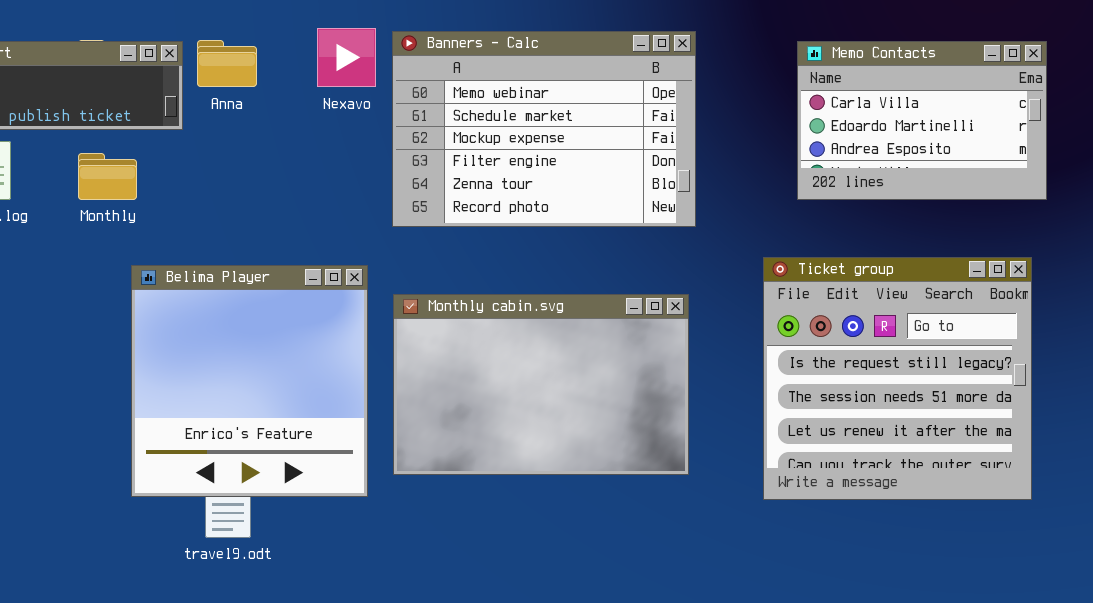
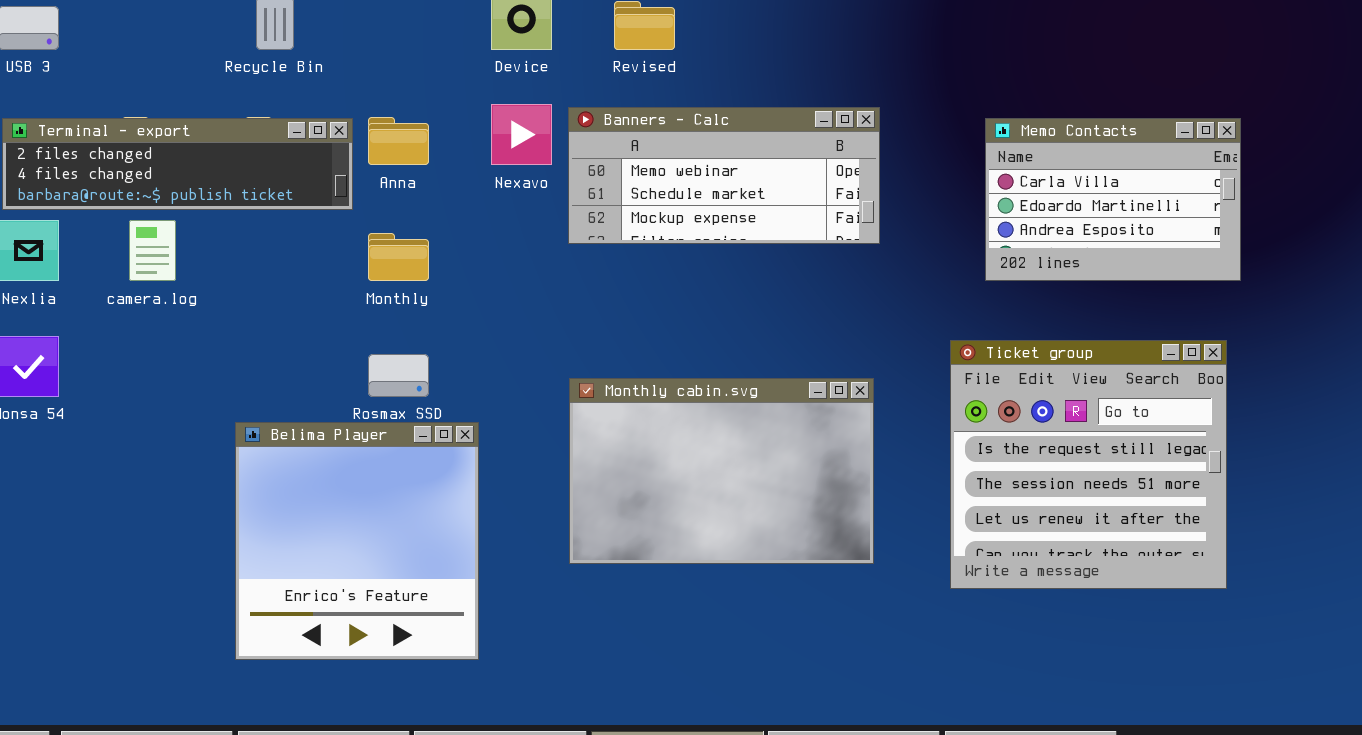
Banners - Calc: [392,31,696,227] -> [568,107,880,244], resized
Monthly: [78,153,137,200] -> [368,233,429,281], moved
Belima Player: [131,265,368,497] -> [235,422,479,660], moved

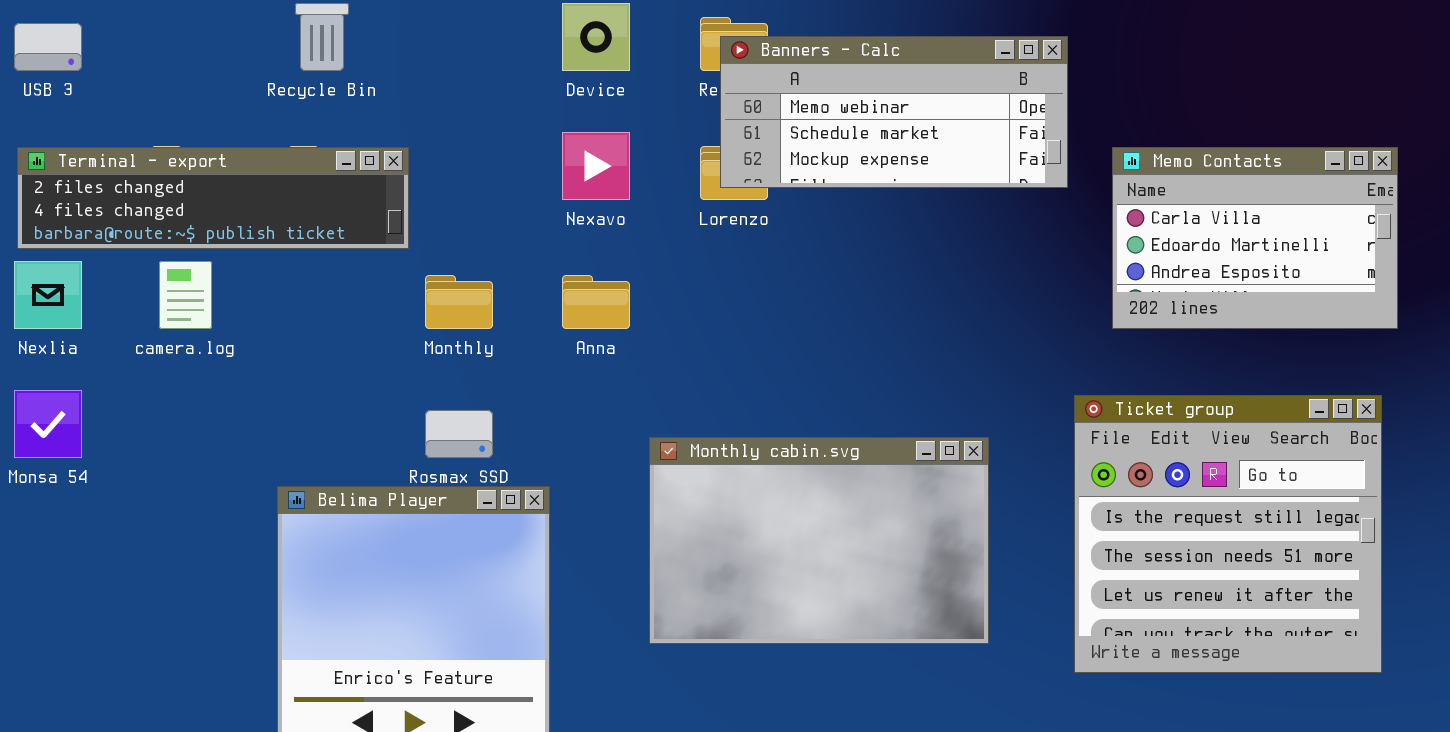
Banners - Calc: [568,107,880,244] -> [720,36,1068,188], moved
Anna: [368,117,429,165] -> [562,275,630,329], moved

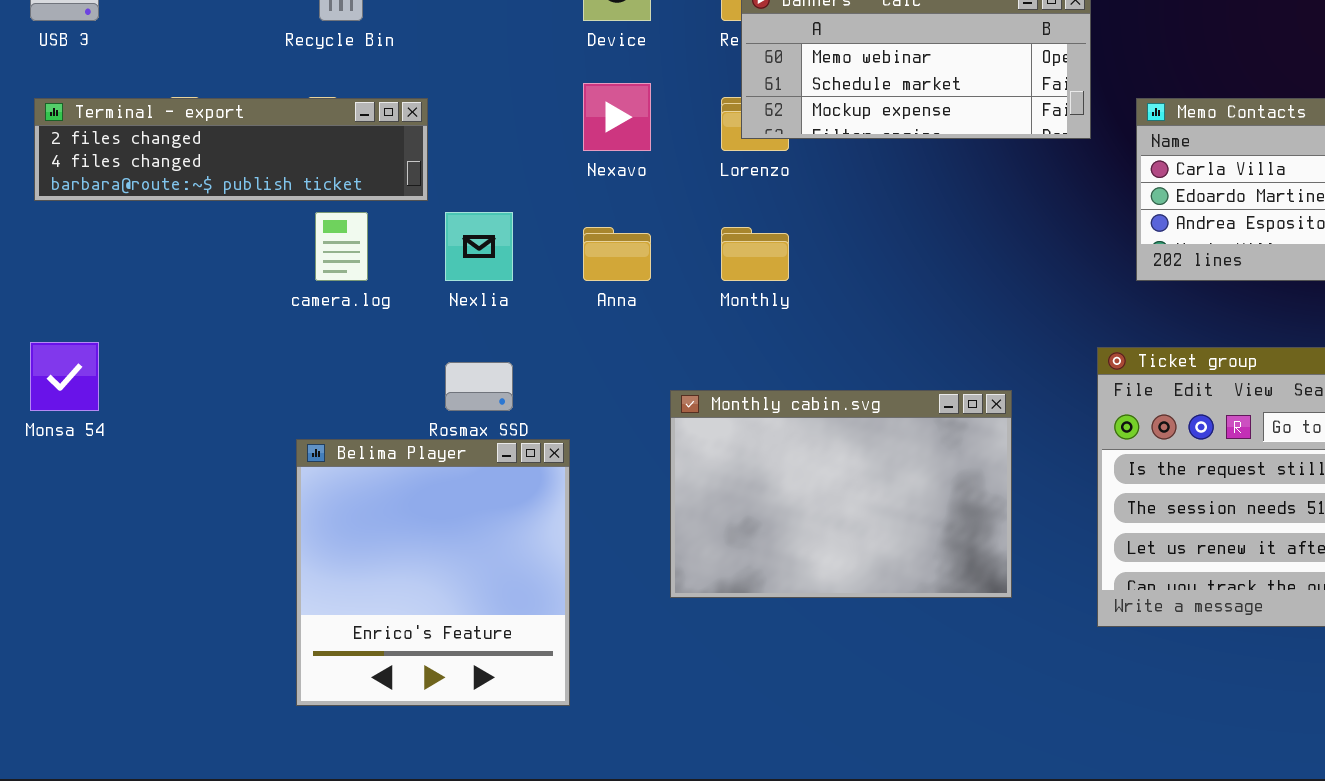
Nexlia: [14,261,82,329] -> [445,212,513,281], moved
camera.log: [159,261,212,329] -> [315,212,368,281], moved
Monthly: [425,275,493,329] -> [721,227,789,281], moved

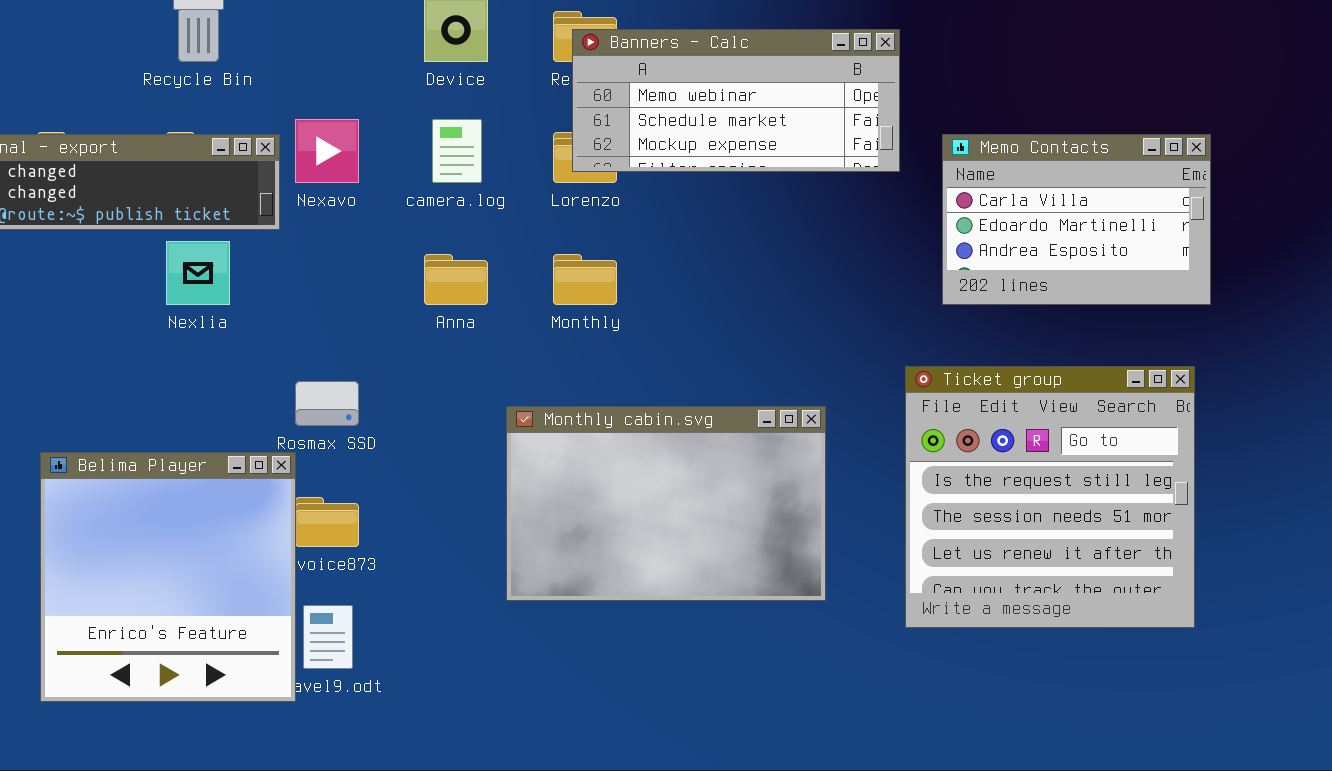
Nexavo: [583,83,651,151] -> [295,119,359,183], moved
camera.log: [315,212,368,281] -> [432,119,482,183], moved
Nexlia: [445,212,513,281] -> [166,241,230,305], moved
Belima Player: [296,439,570,706] -> [40,452,296,702], moved

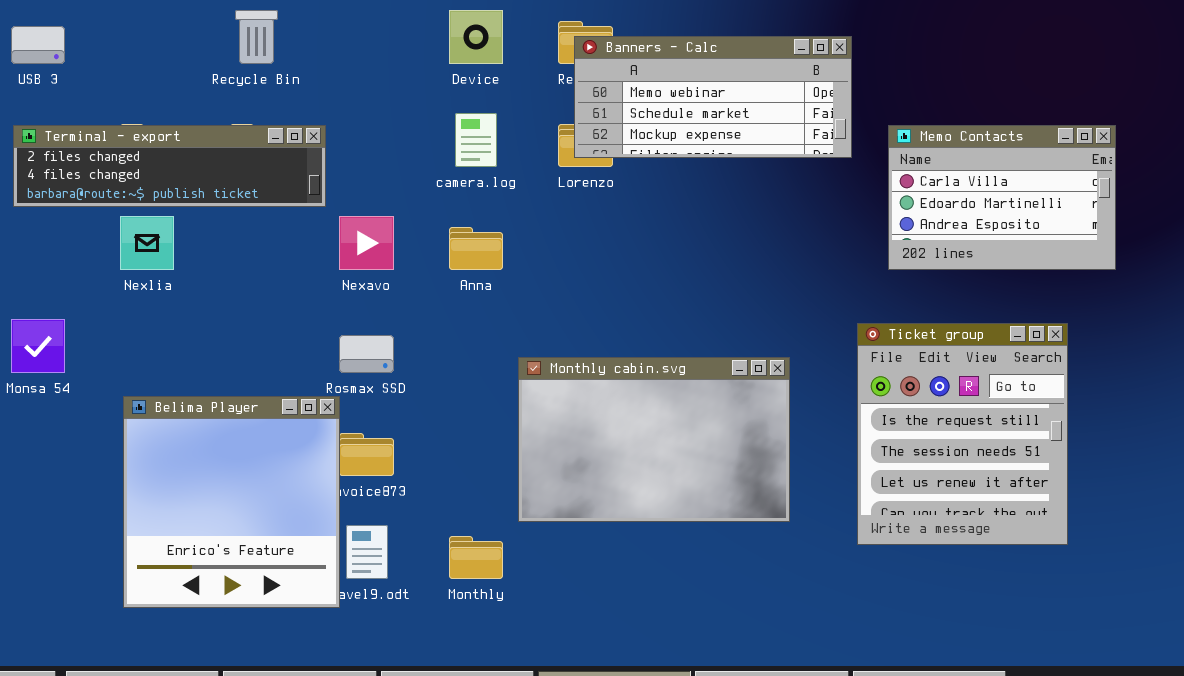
Nexavo: [295,119,359,183] -> [339,216,394,270], moved
Nexlia: [166,241,230,305] -> [120,216,174,270], moved
Monthly: [553,254,617,305] -> [449,536,503,579], moved
Ticket group: [905,366,1195,628] -> [857,323,1068,545], resized

